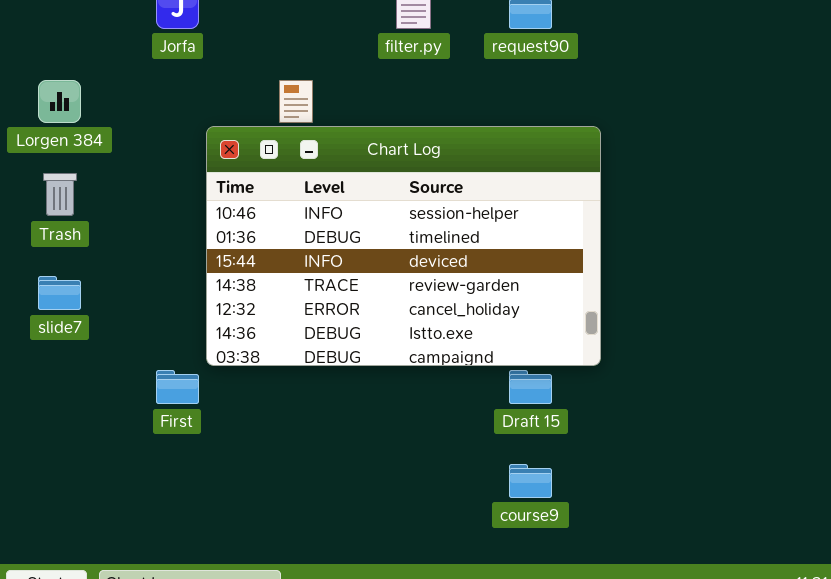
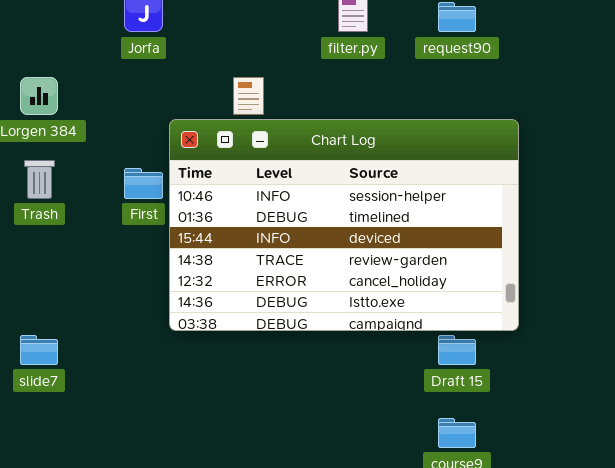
slide7: [38,276,81,310] -> [20,335,58,365], moved
First: [156,370,199,404] -> [124,168,163,199], moved

